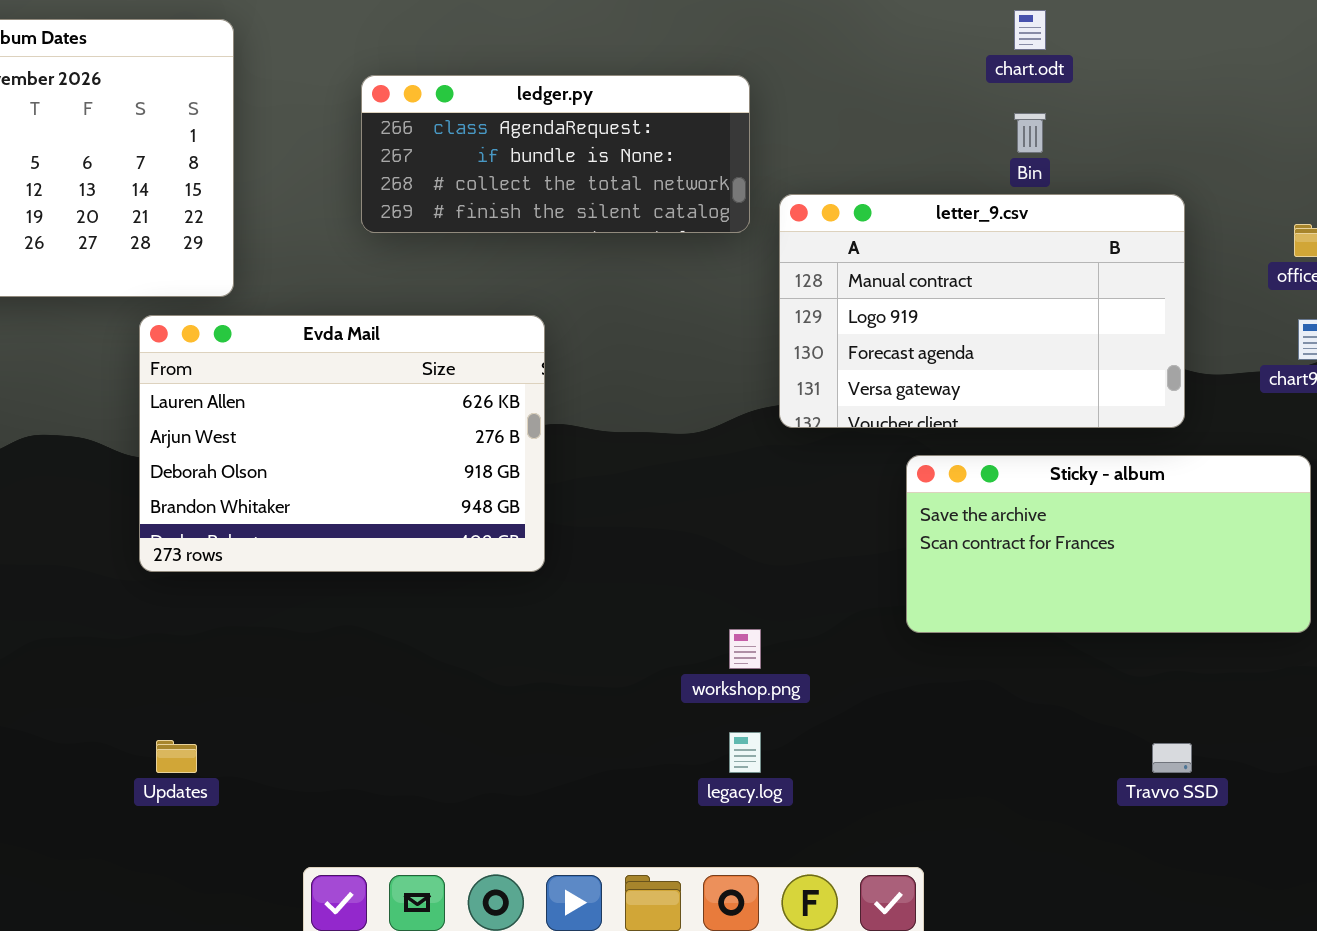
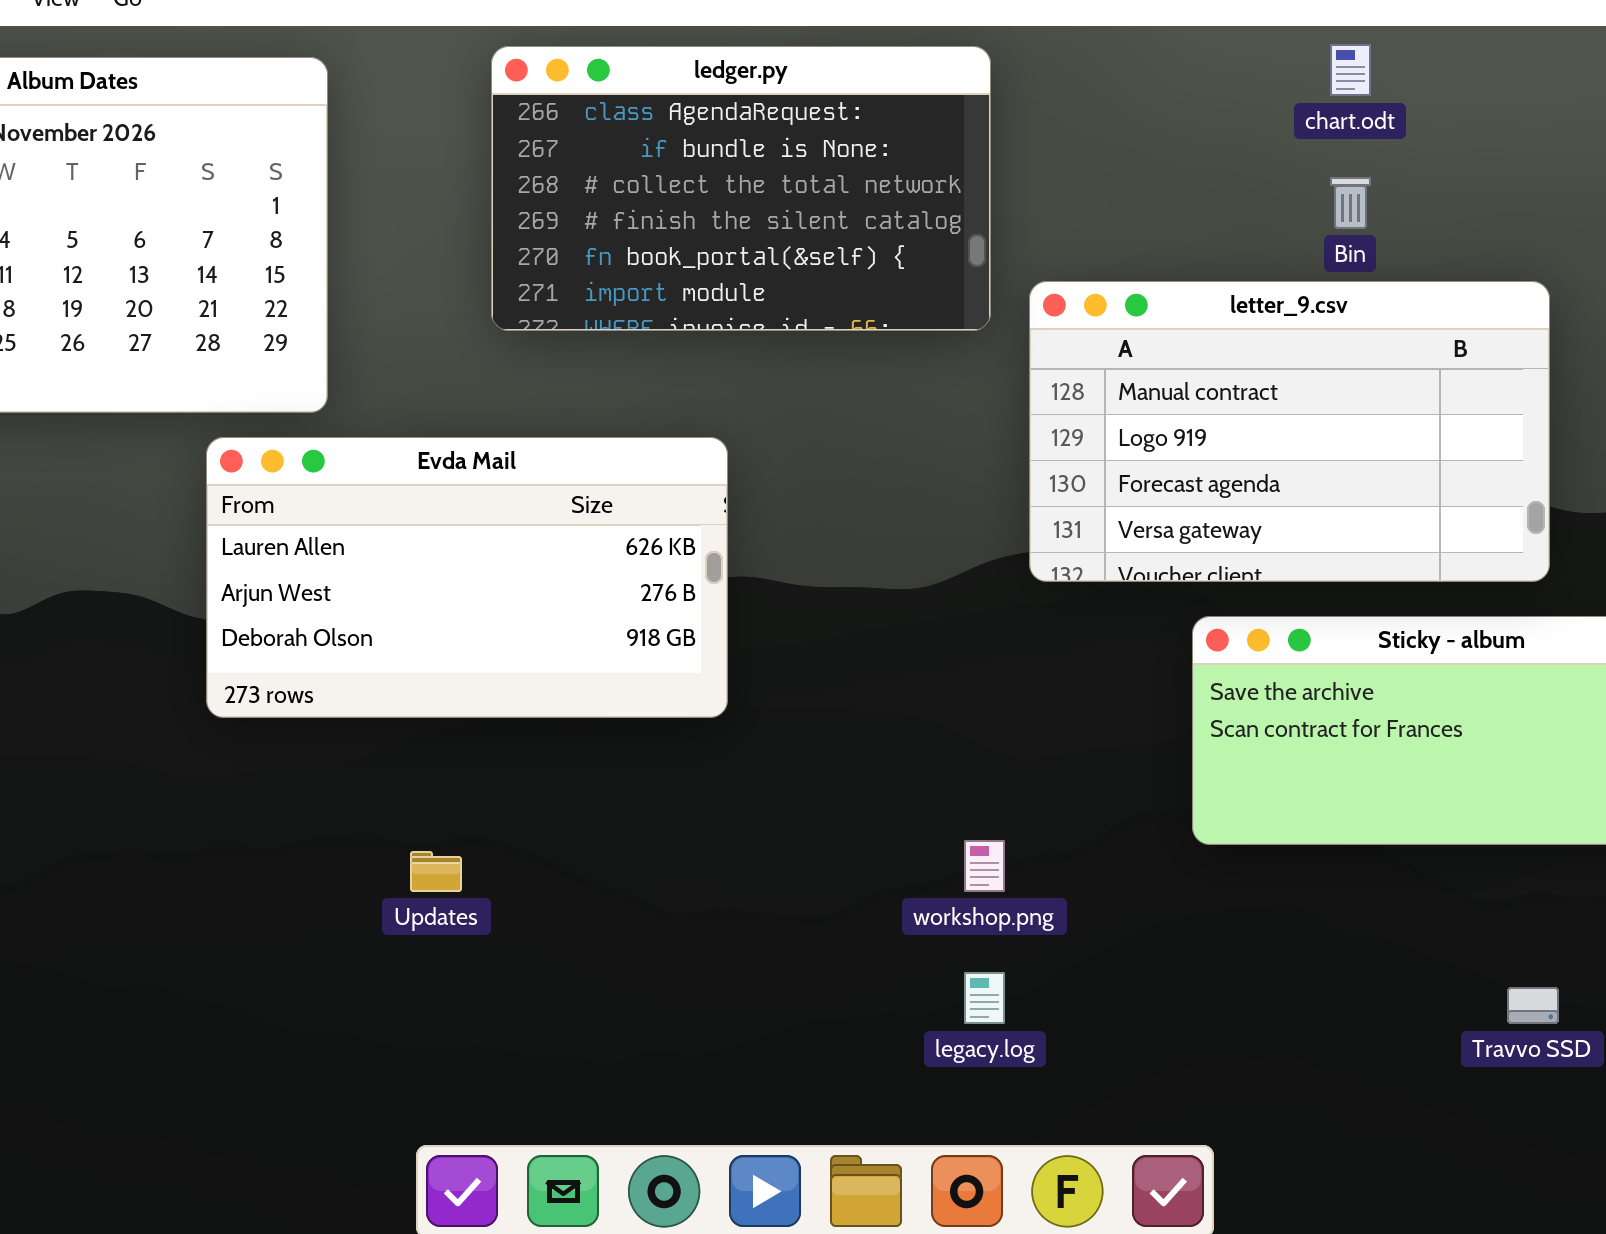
ledger.py: [361,75,750,233] -> [491,46,991,331], resized
Evda Mail: [139,315,545,572] -> [206,437,728,718], resized
Updates: [156,740,197,773] -> [410,851,462,892], moved

